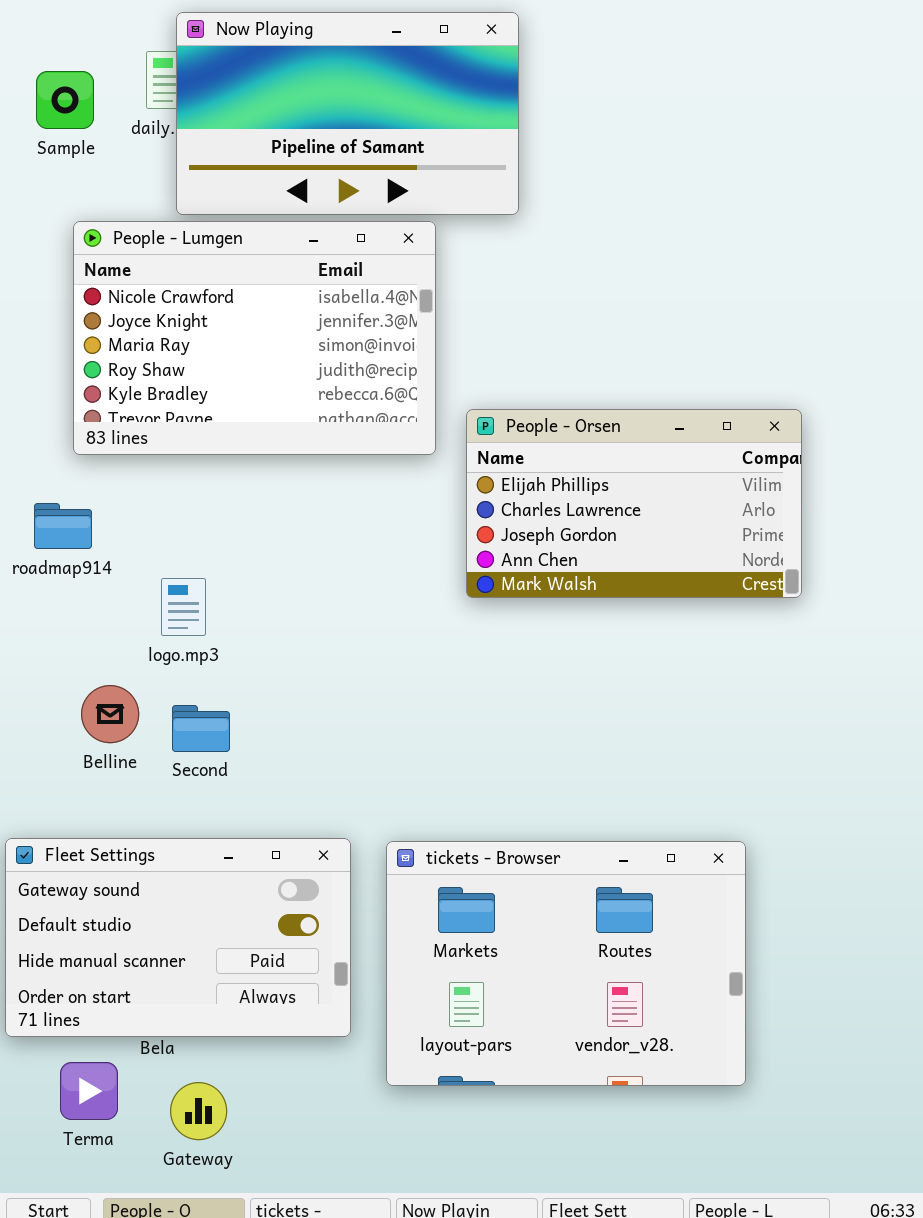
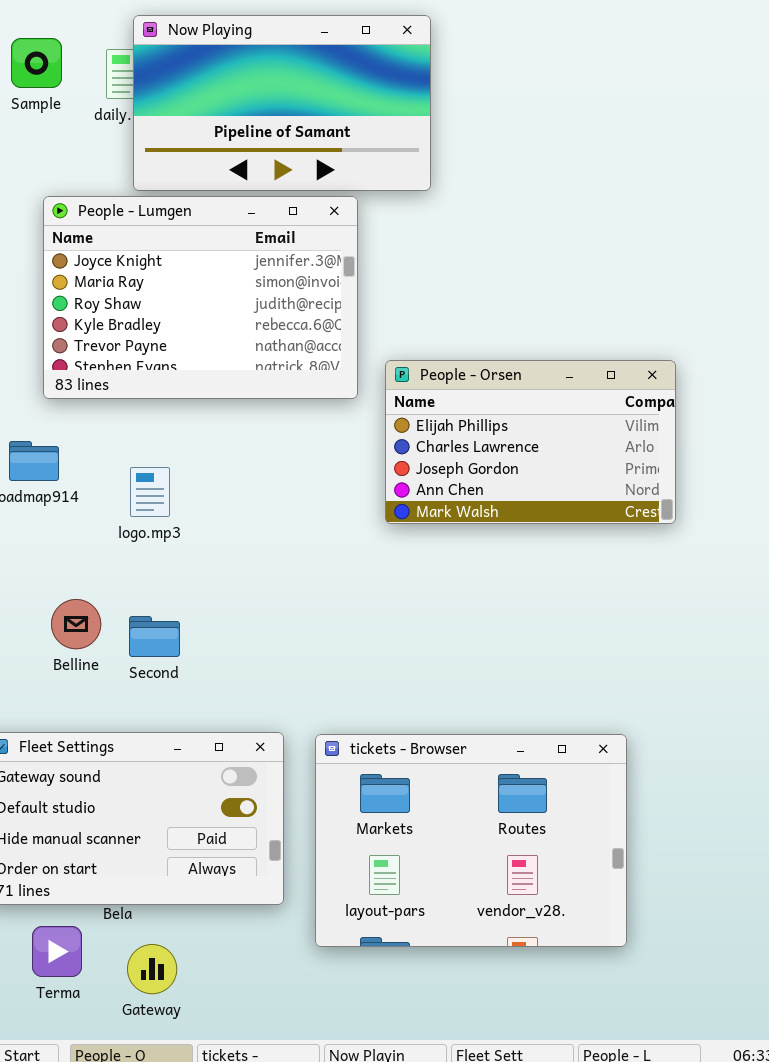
Sample: [36,71,94,129] -> [11,38,62,88], moved
People - Lumgen: [73,221,436,455] -> [43,196,358,399], scrolled down 1 row
logo.mp3: [161,578,206,636] -> [130,467,170,517], moved

